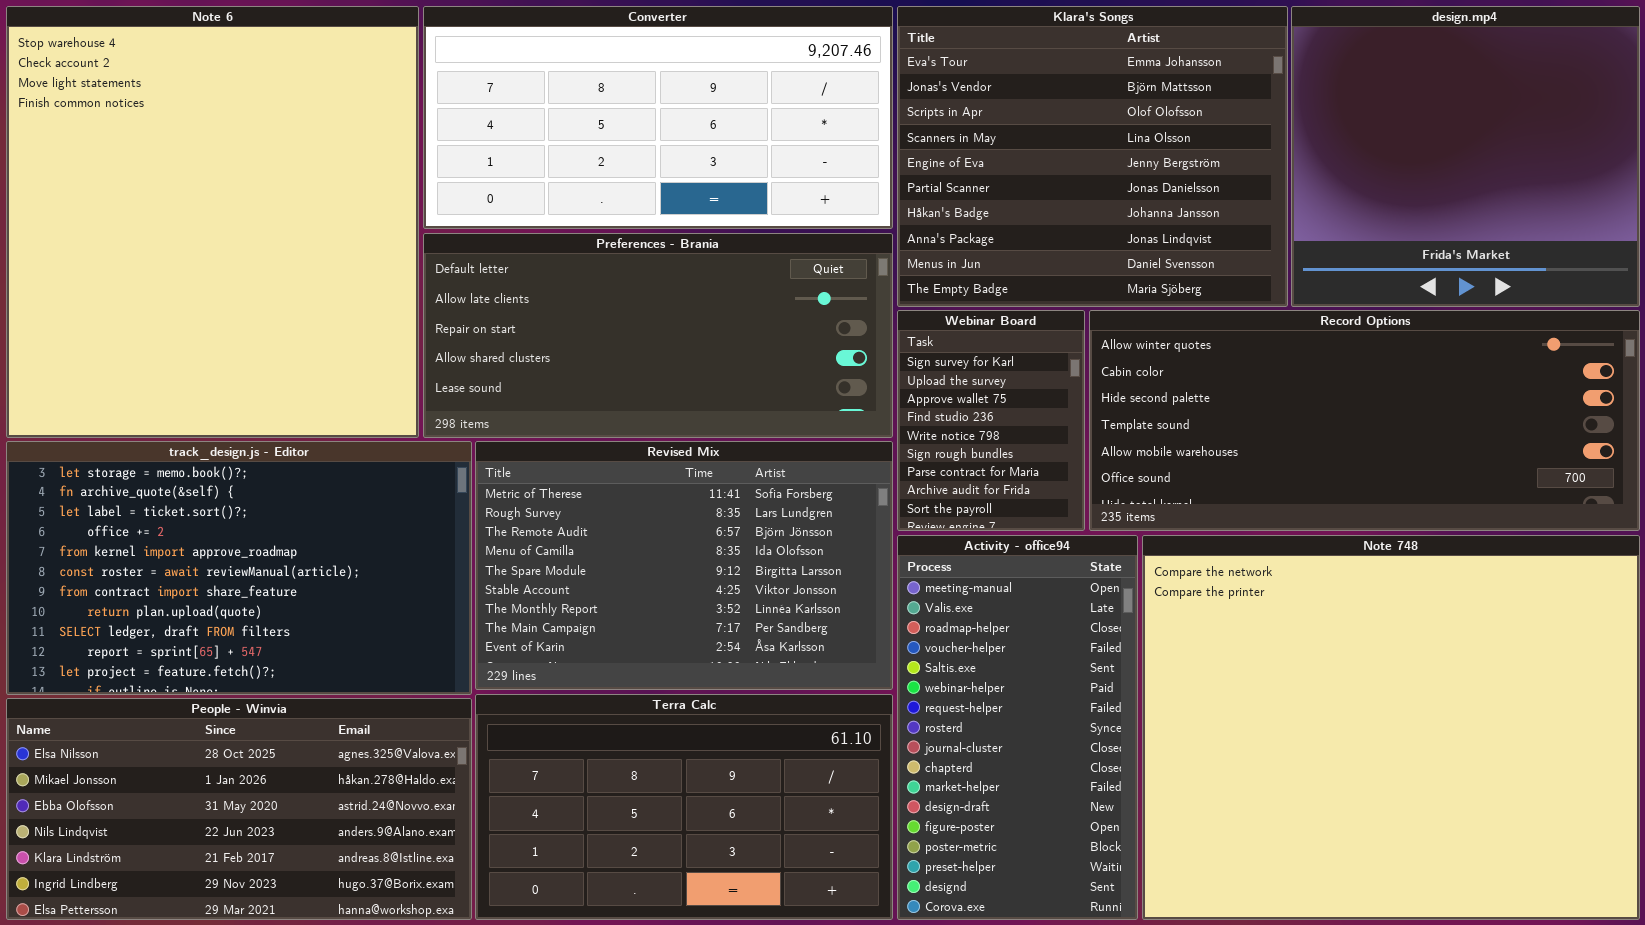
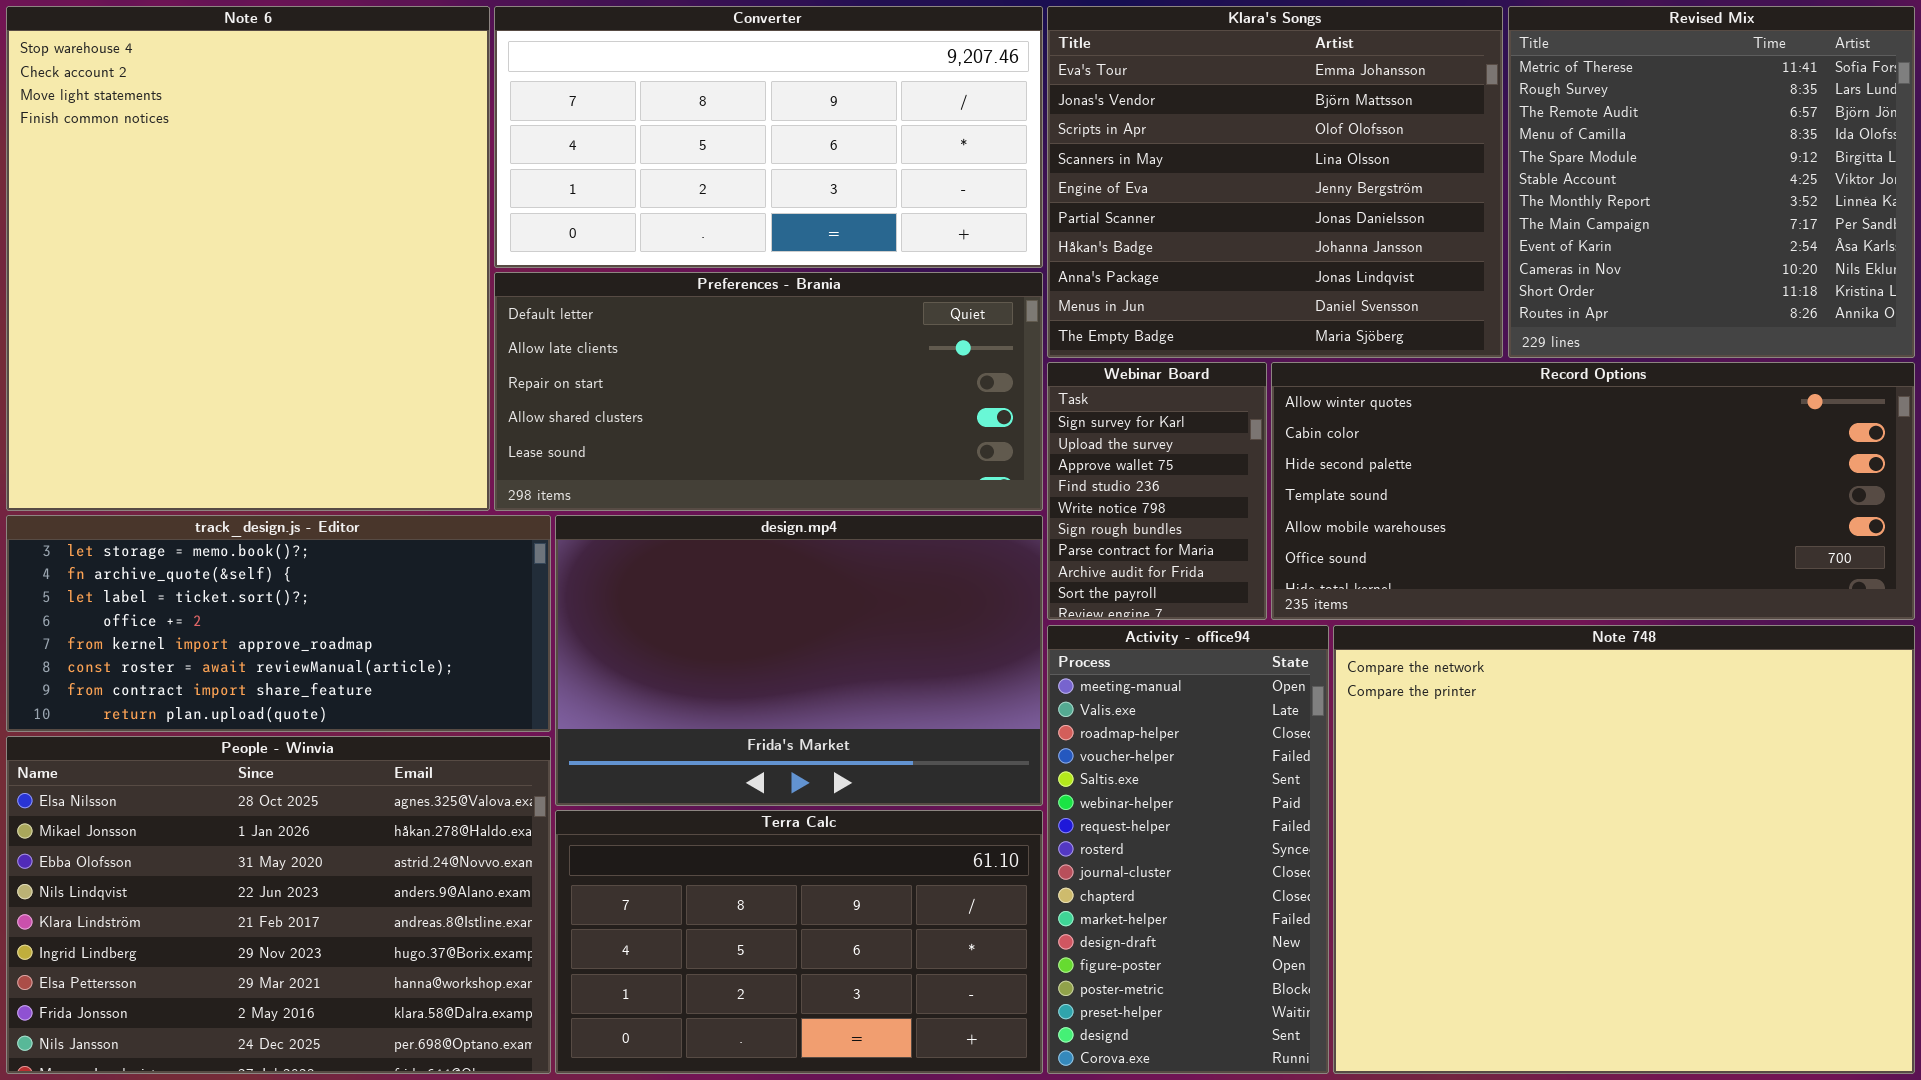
design.mp4: [1291,6,1640,307] -> [555,515,1043,806], moved, resized
track_design.js - Editor: [6,441,472,695] -> [6,515,551,732], resized
Revised Mix: [475,441,893,690] -> [1508,6,1915,358], moved, resized
People - Winvia: [6,698,472,920] -> [6,736,551,1074], resized

